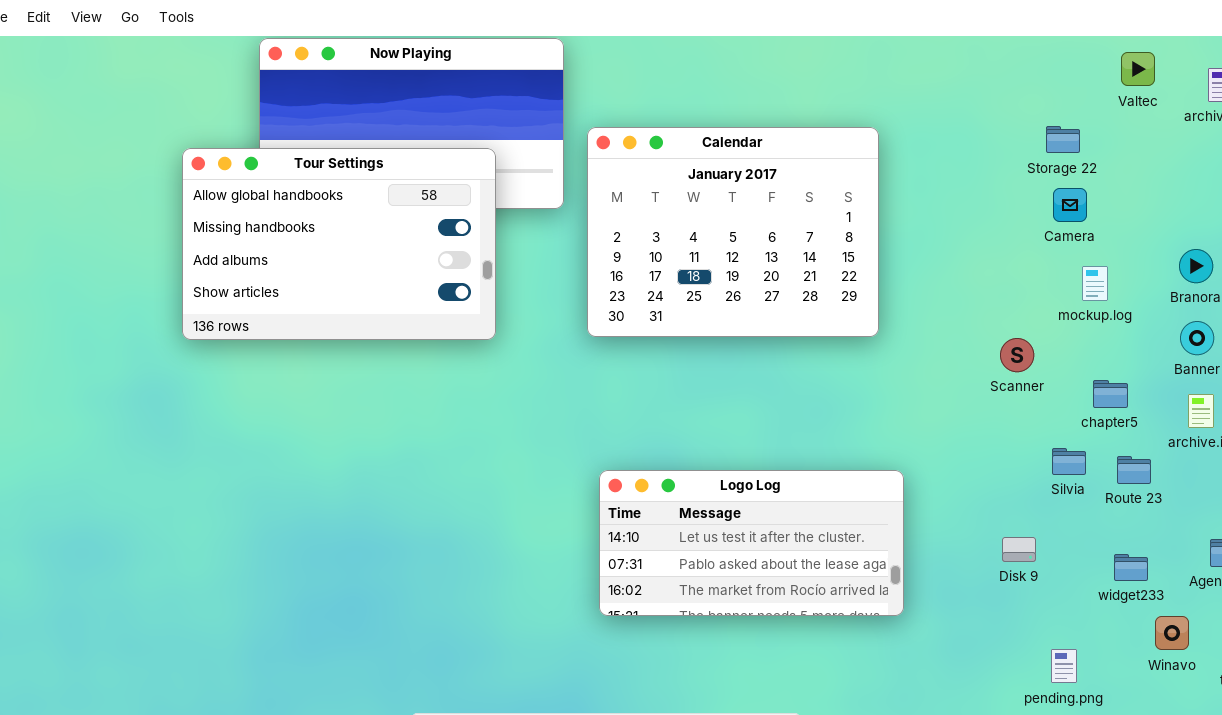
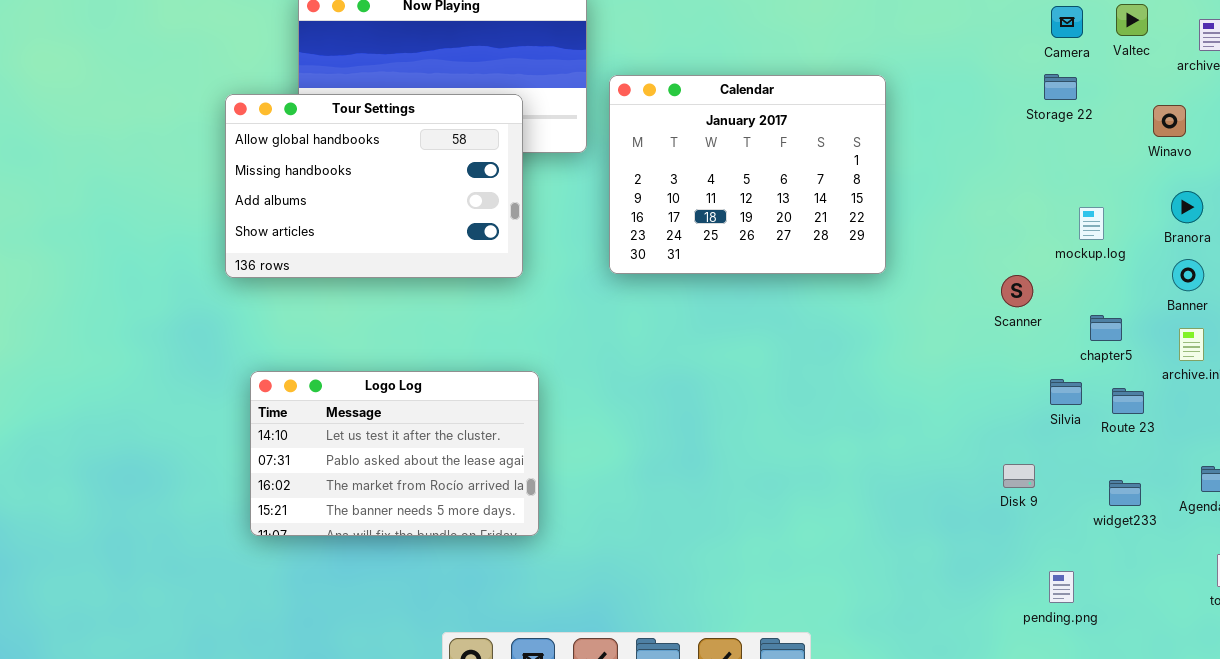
Camera: [1053,188,1087,222] -> [1051,6,1083,38], moved
Logo Log: [599,470,904,616] -> [250,371,539,536], moved, resized
Winavo: [1155,616,1189,650] -> [1153,105,1186,137], moved

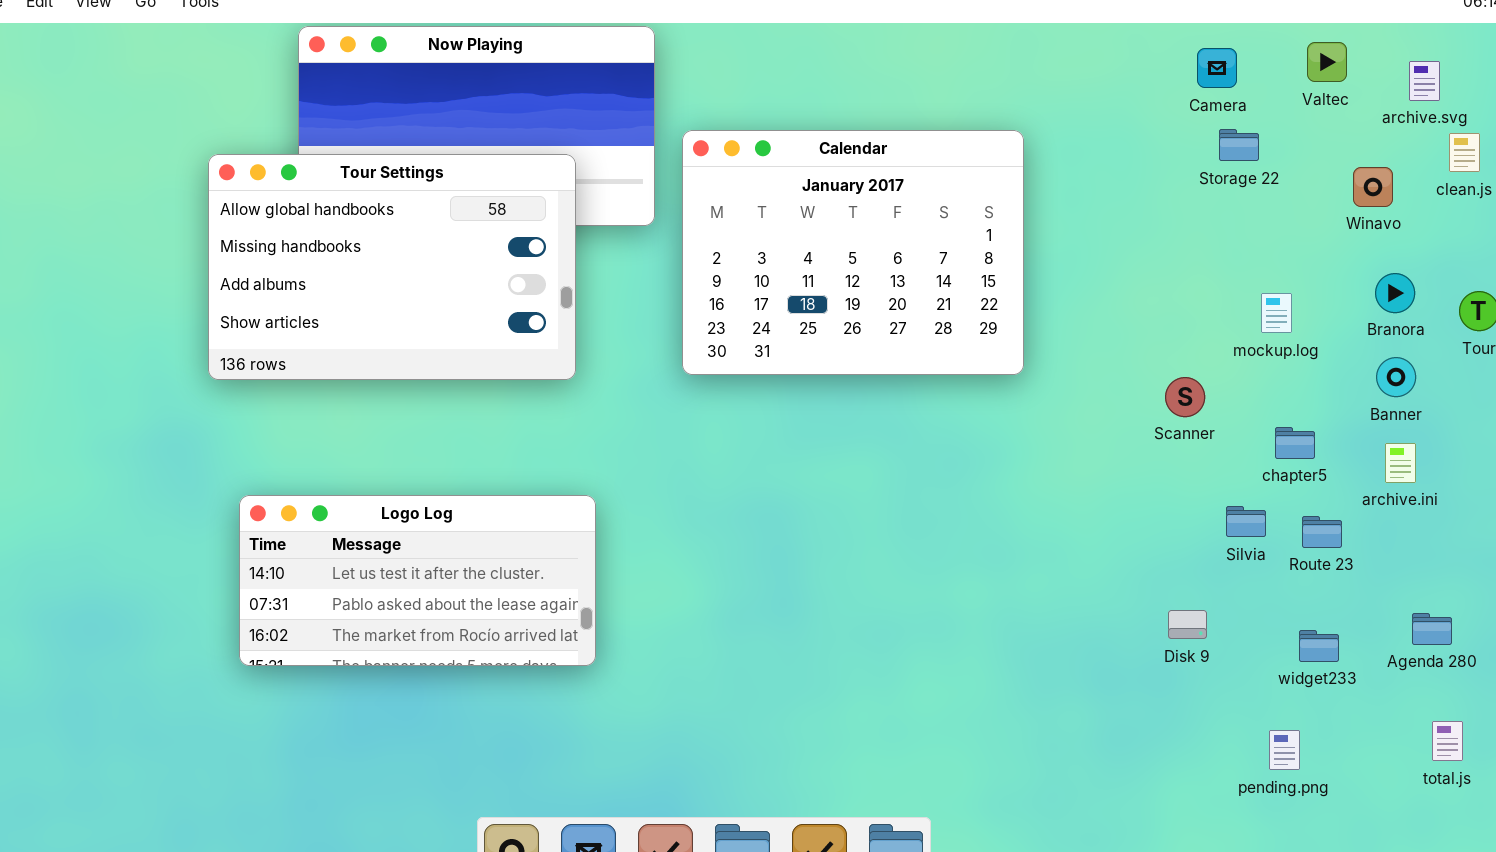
Camera: [1051,6,1083,38] -> [1197,48,1237,88], moved
Logo Log: [250,371,539,536] -> [239,495,596,666], resized
pending.png: [1049,571,1074,603] -> [1269,730,1300,770], moved

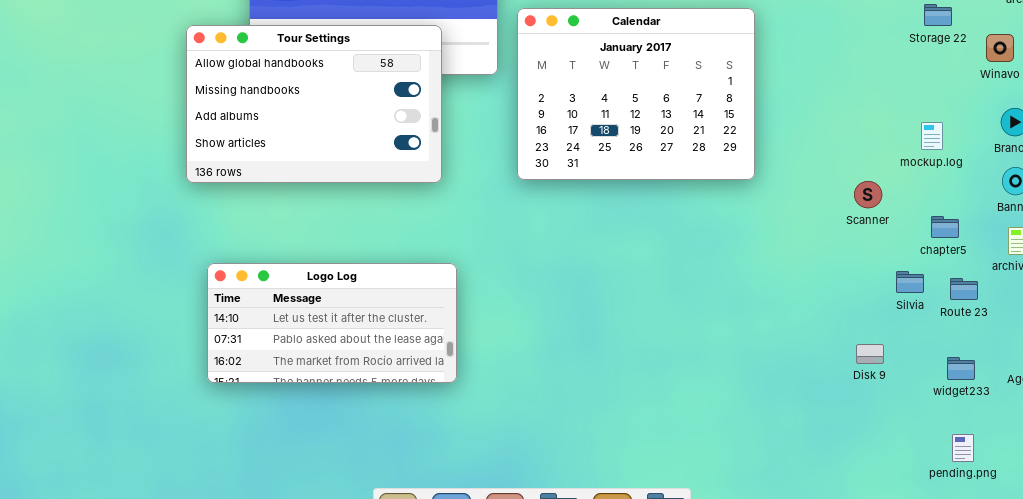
Storage 22: [1219,129,1259,161] -> [924,4,952,26], moved
pending.png: [1269,730,1300,770] -> [952,434,974,462], moved

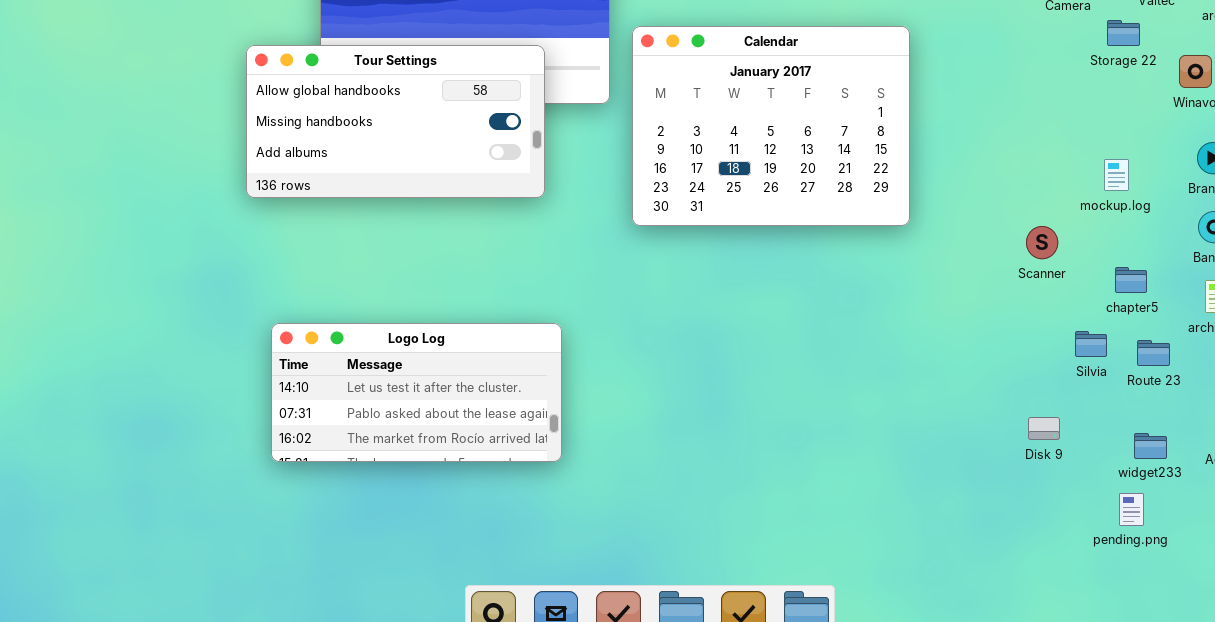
Tour Settings: [186,25,442,183] -> [246,45,545,198], resized
pending.png: [952,434,974,462] -> [1119,493,1144,526], moved

